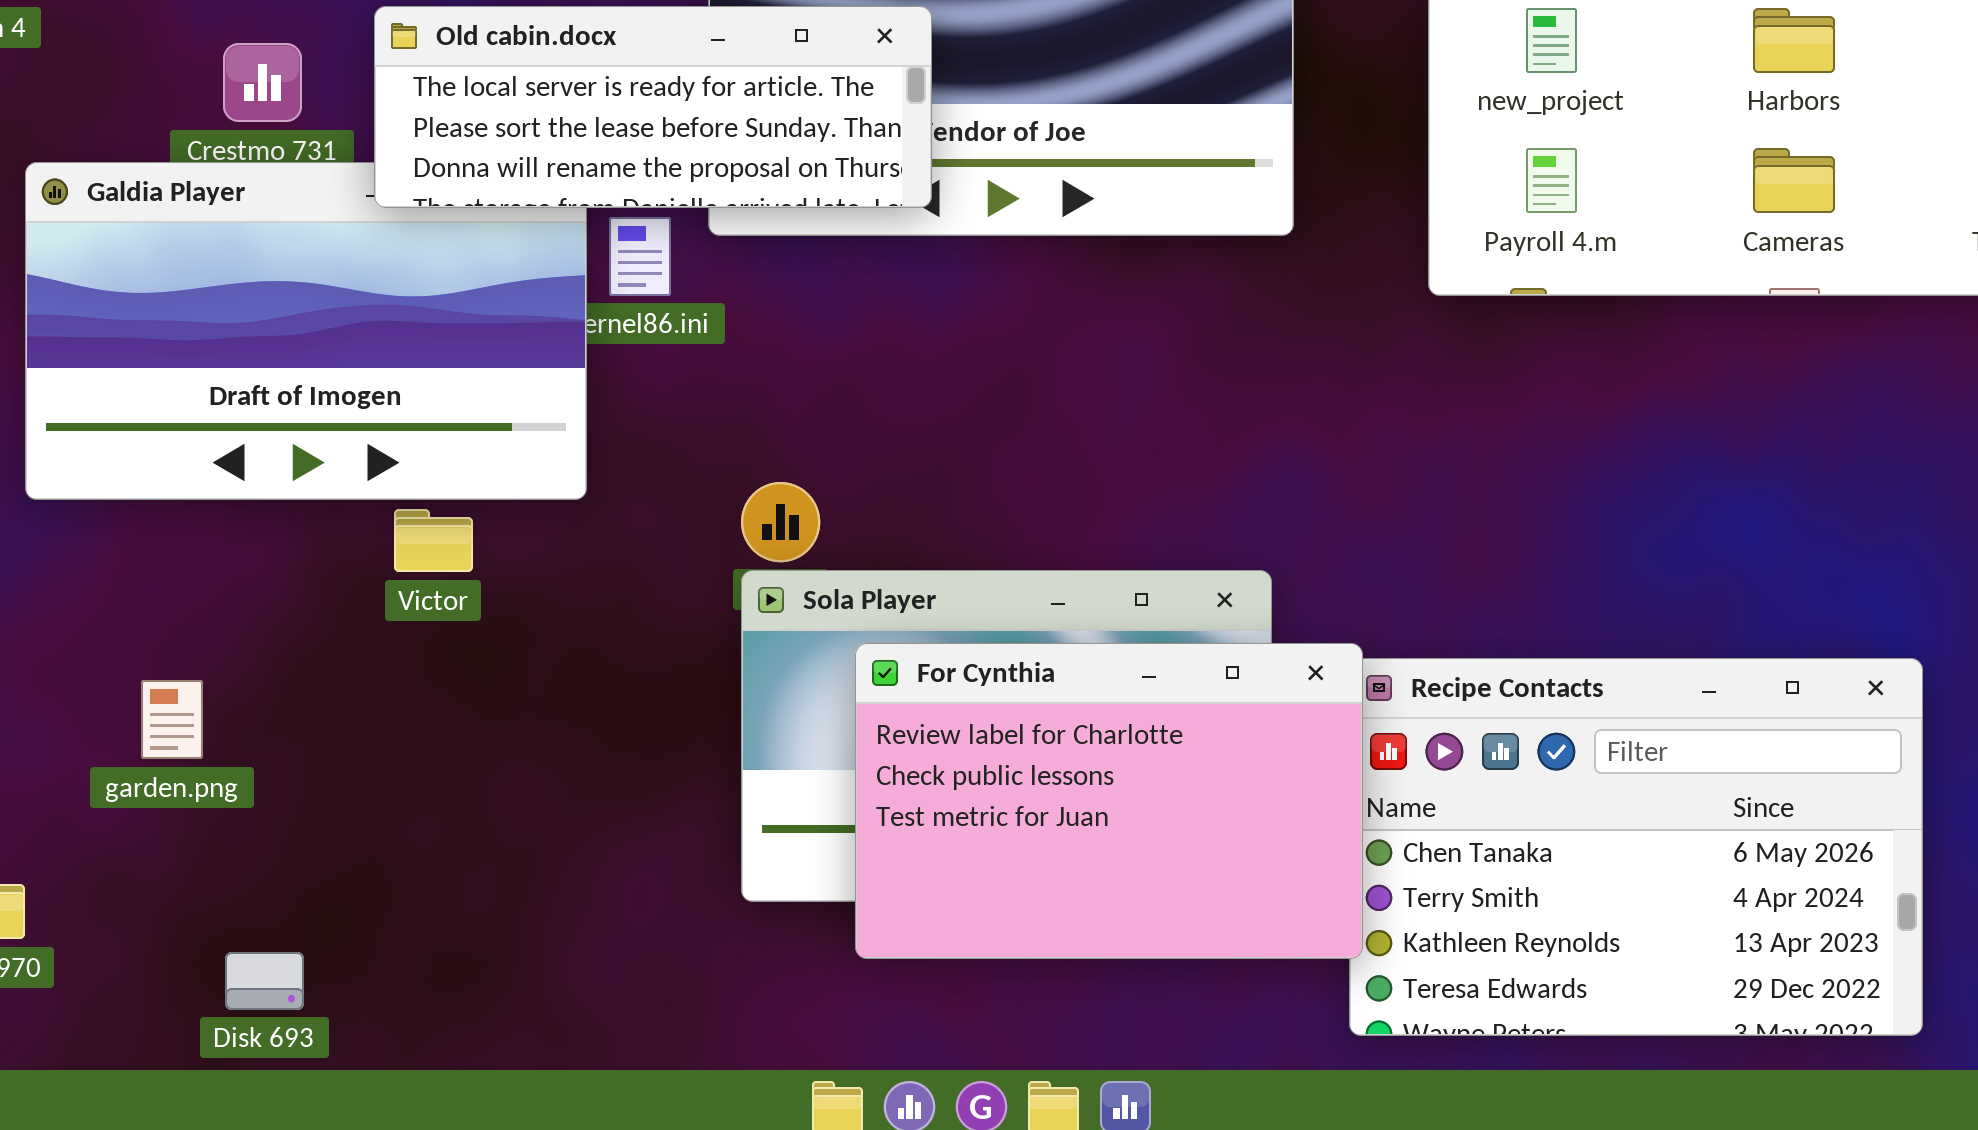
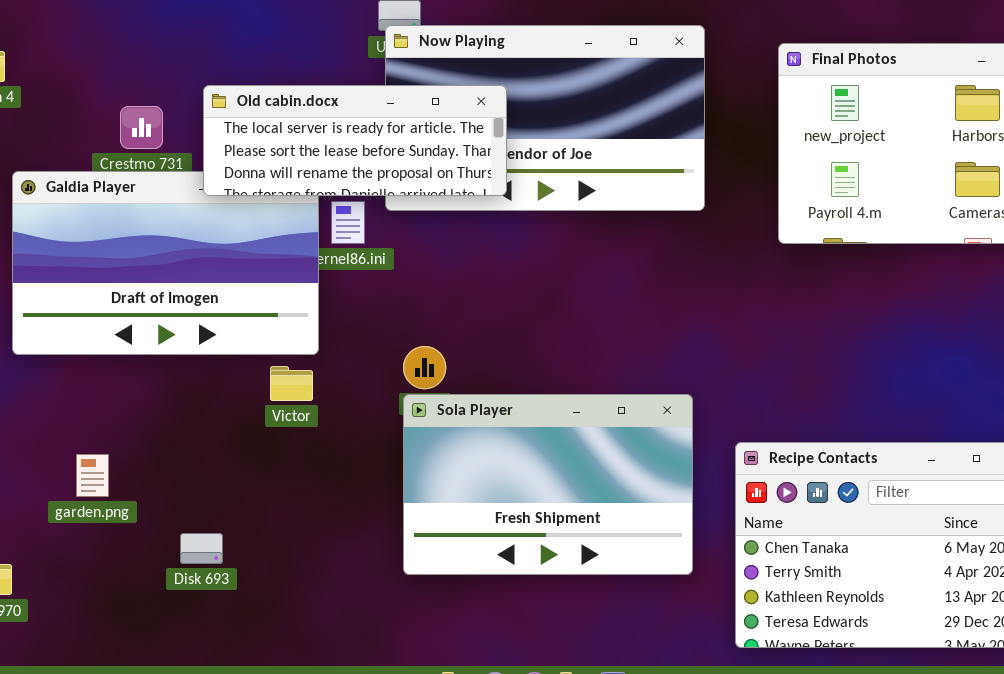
Victor: [394,509,473,572] -> [270,366,313,401], moved
For Cynthia: [855,643,1363,959] -> none, closed
Disk 693: [225,952,304,1010] -> [180,533,223,564], moved

